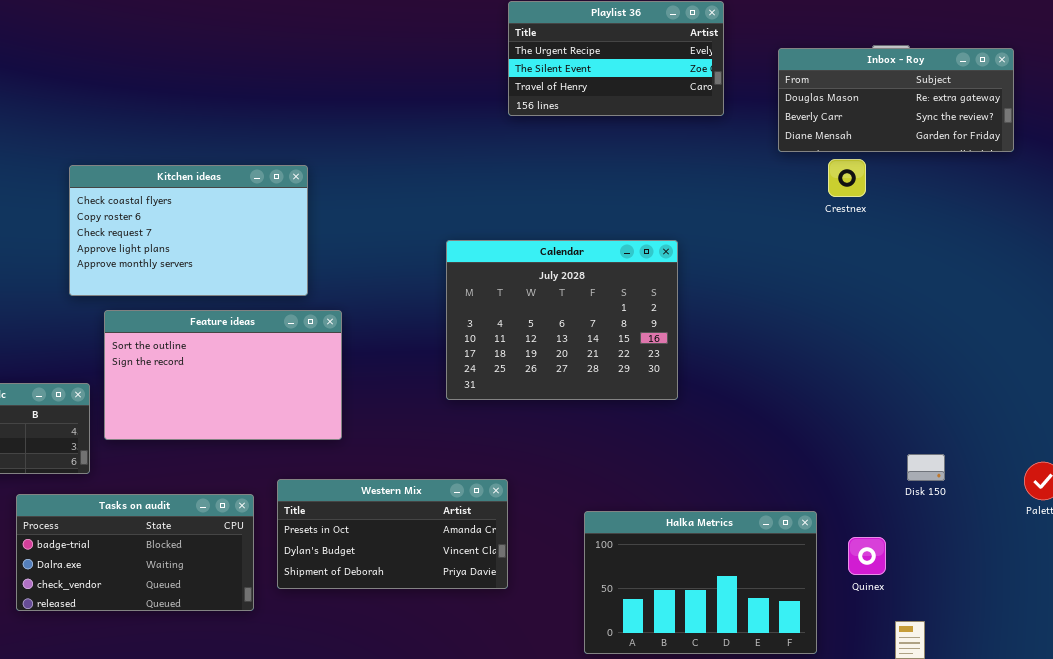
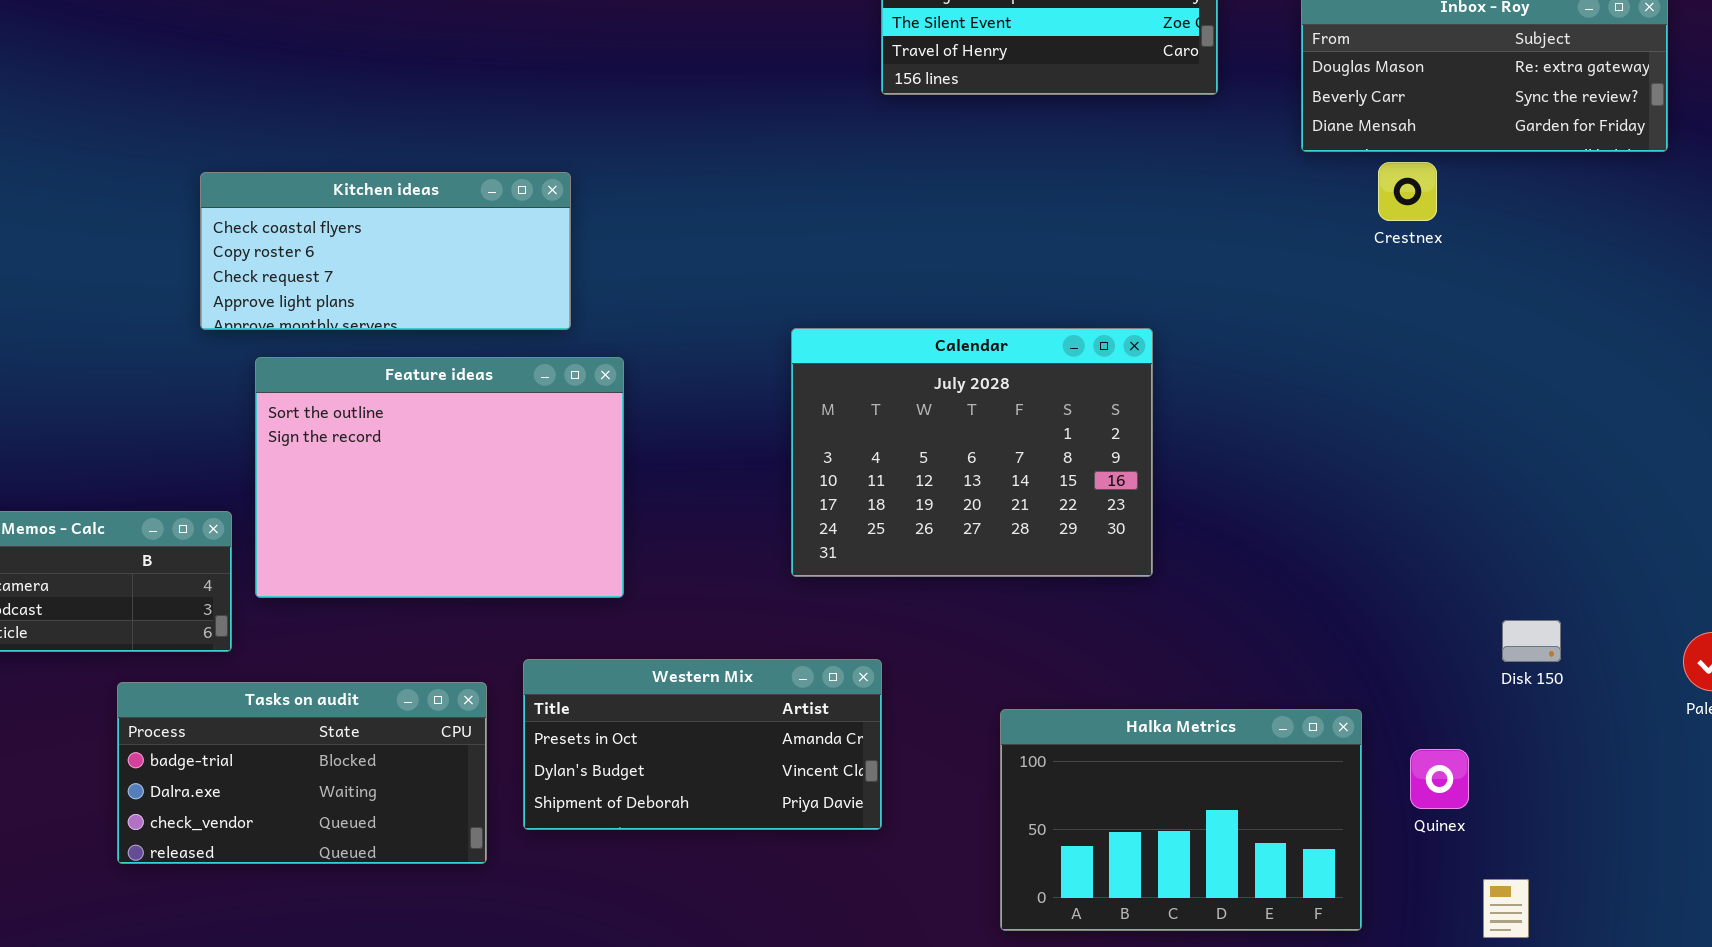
Kitchen ideas: [69,165,308,296] -> [200,172,571,330], resized
Calendar: [446,240,678,400] -> [791,328,1153,577], moved
Feature ideas: [104,310,342,440] -> [255,357,624,598], resized

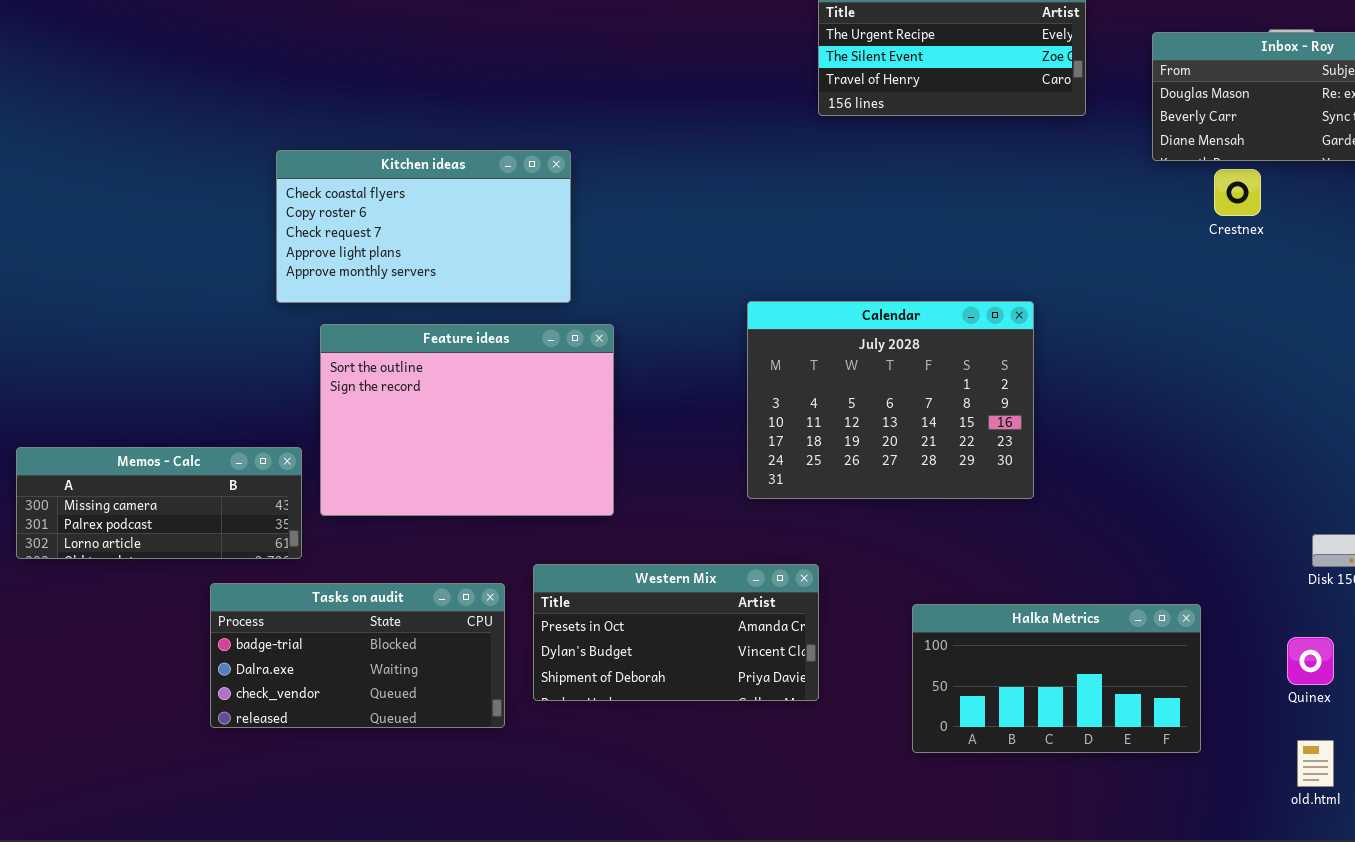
Kitchen ideas: [200,172,571,330] -> [276,150,571,303], resized
Halka Metrics: [1000,709,1362,931] -> [912,604,1201,753], resized
Quinex: [1410,749,1469,809] -> [1287,637,1334,685], moved

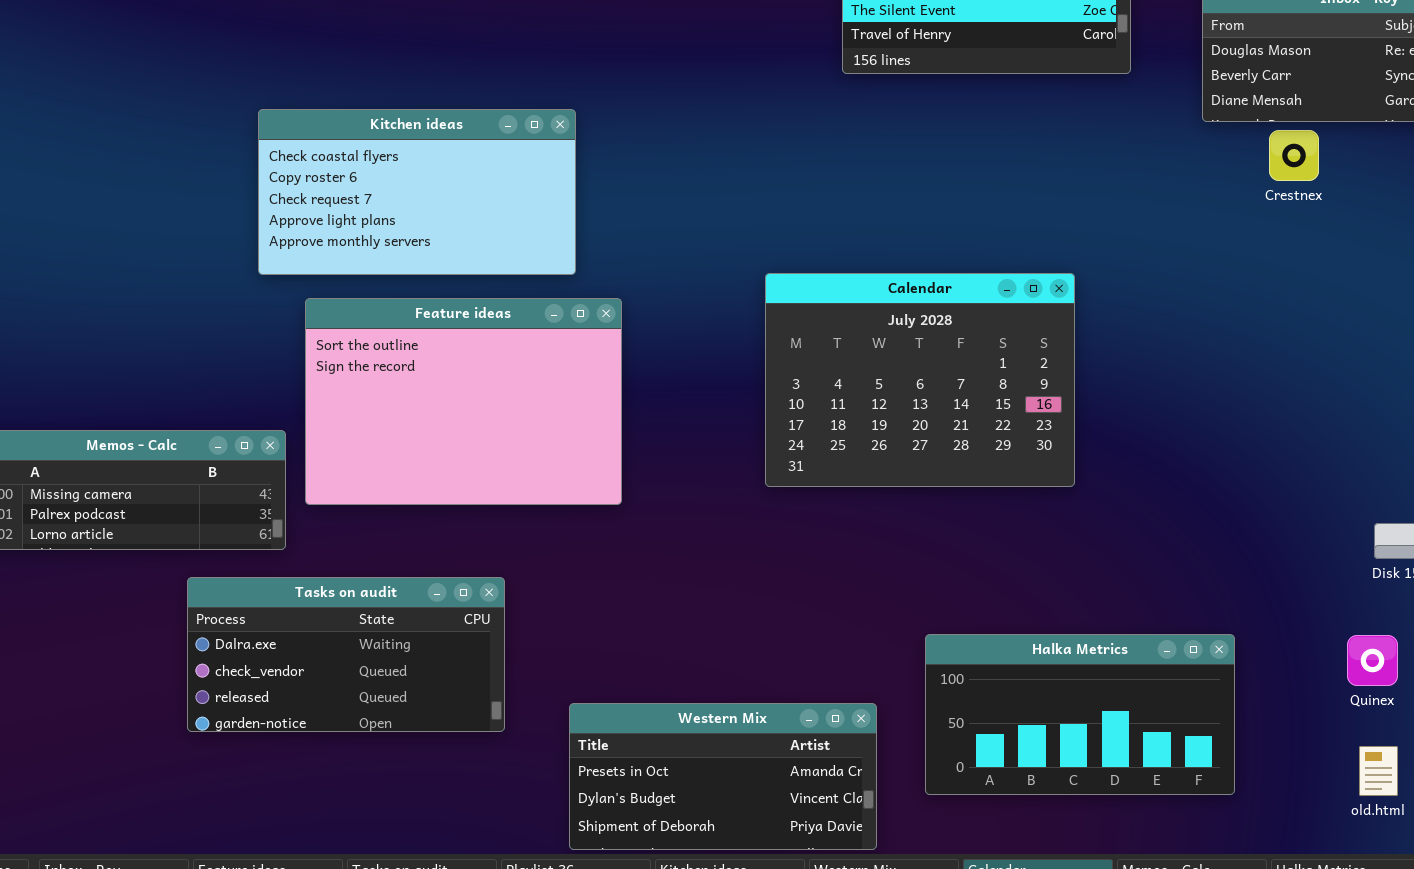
Western Mix: [533,564,819,701] -> [569,703,877,850], moved
Tasks on audit: [210,583,505,728] -> [187,577,505,732], scrolled down 1 row
Halka Metrics: [912,604,1201,753] -> [925,634,1235,795], moved

